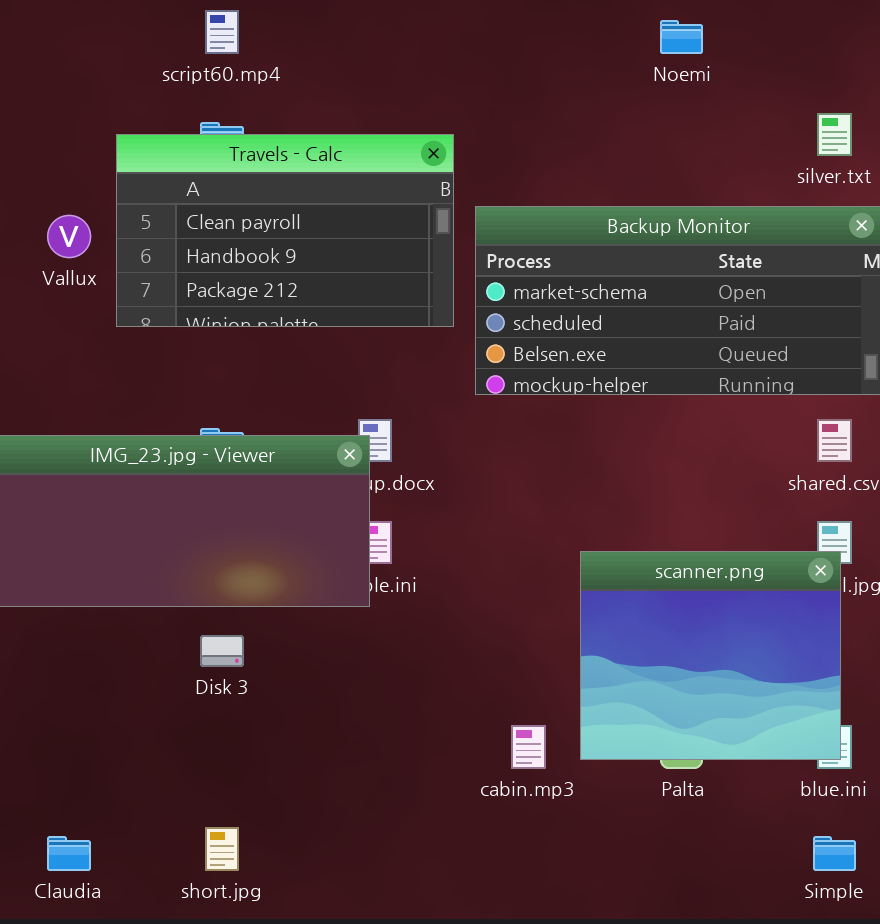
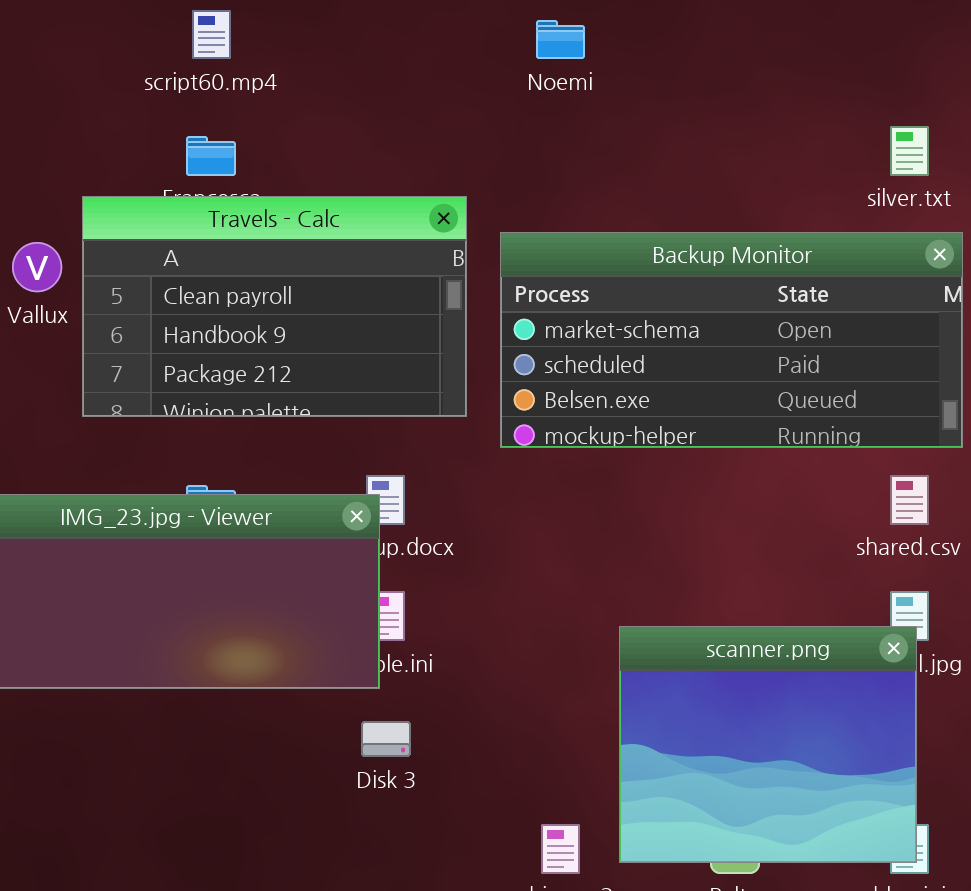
Noemi: [660,20,703,54] -> [536,20,585,59], moved
Travels - Calc: [116,134,454,327] -> [82,196,467,417], moved
Disk 3: [200,635,244,667] -> [361,721,411,757], moved

